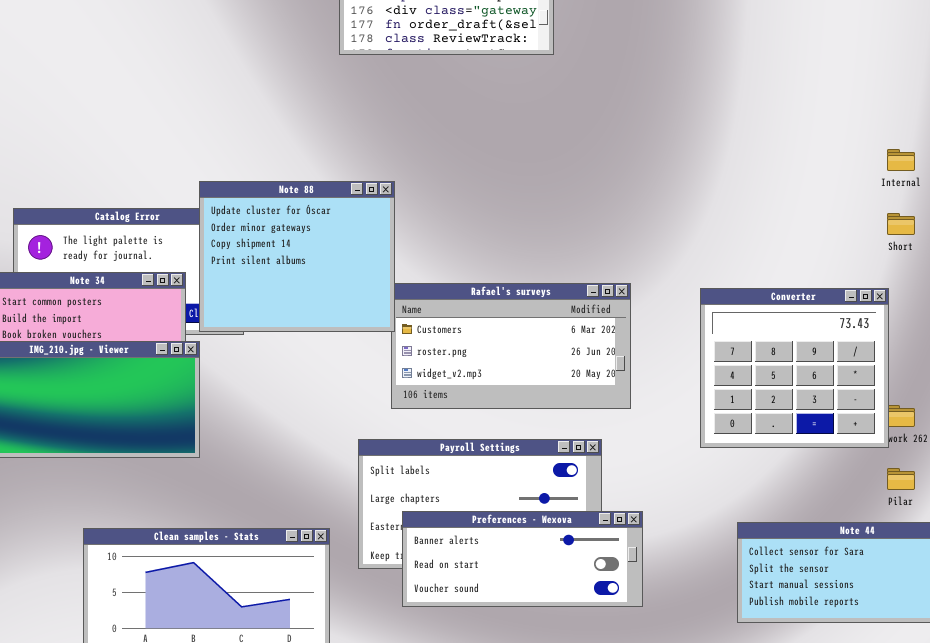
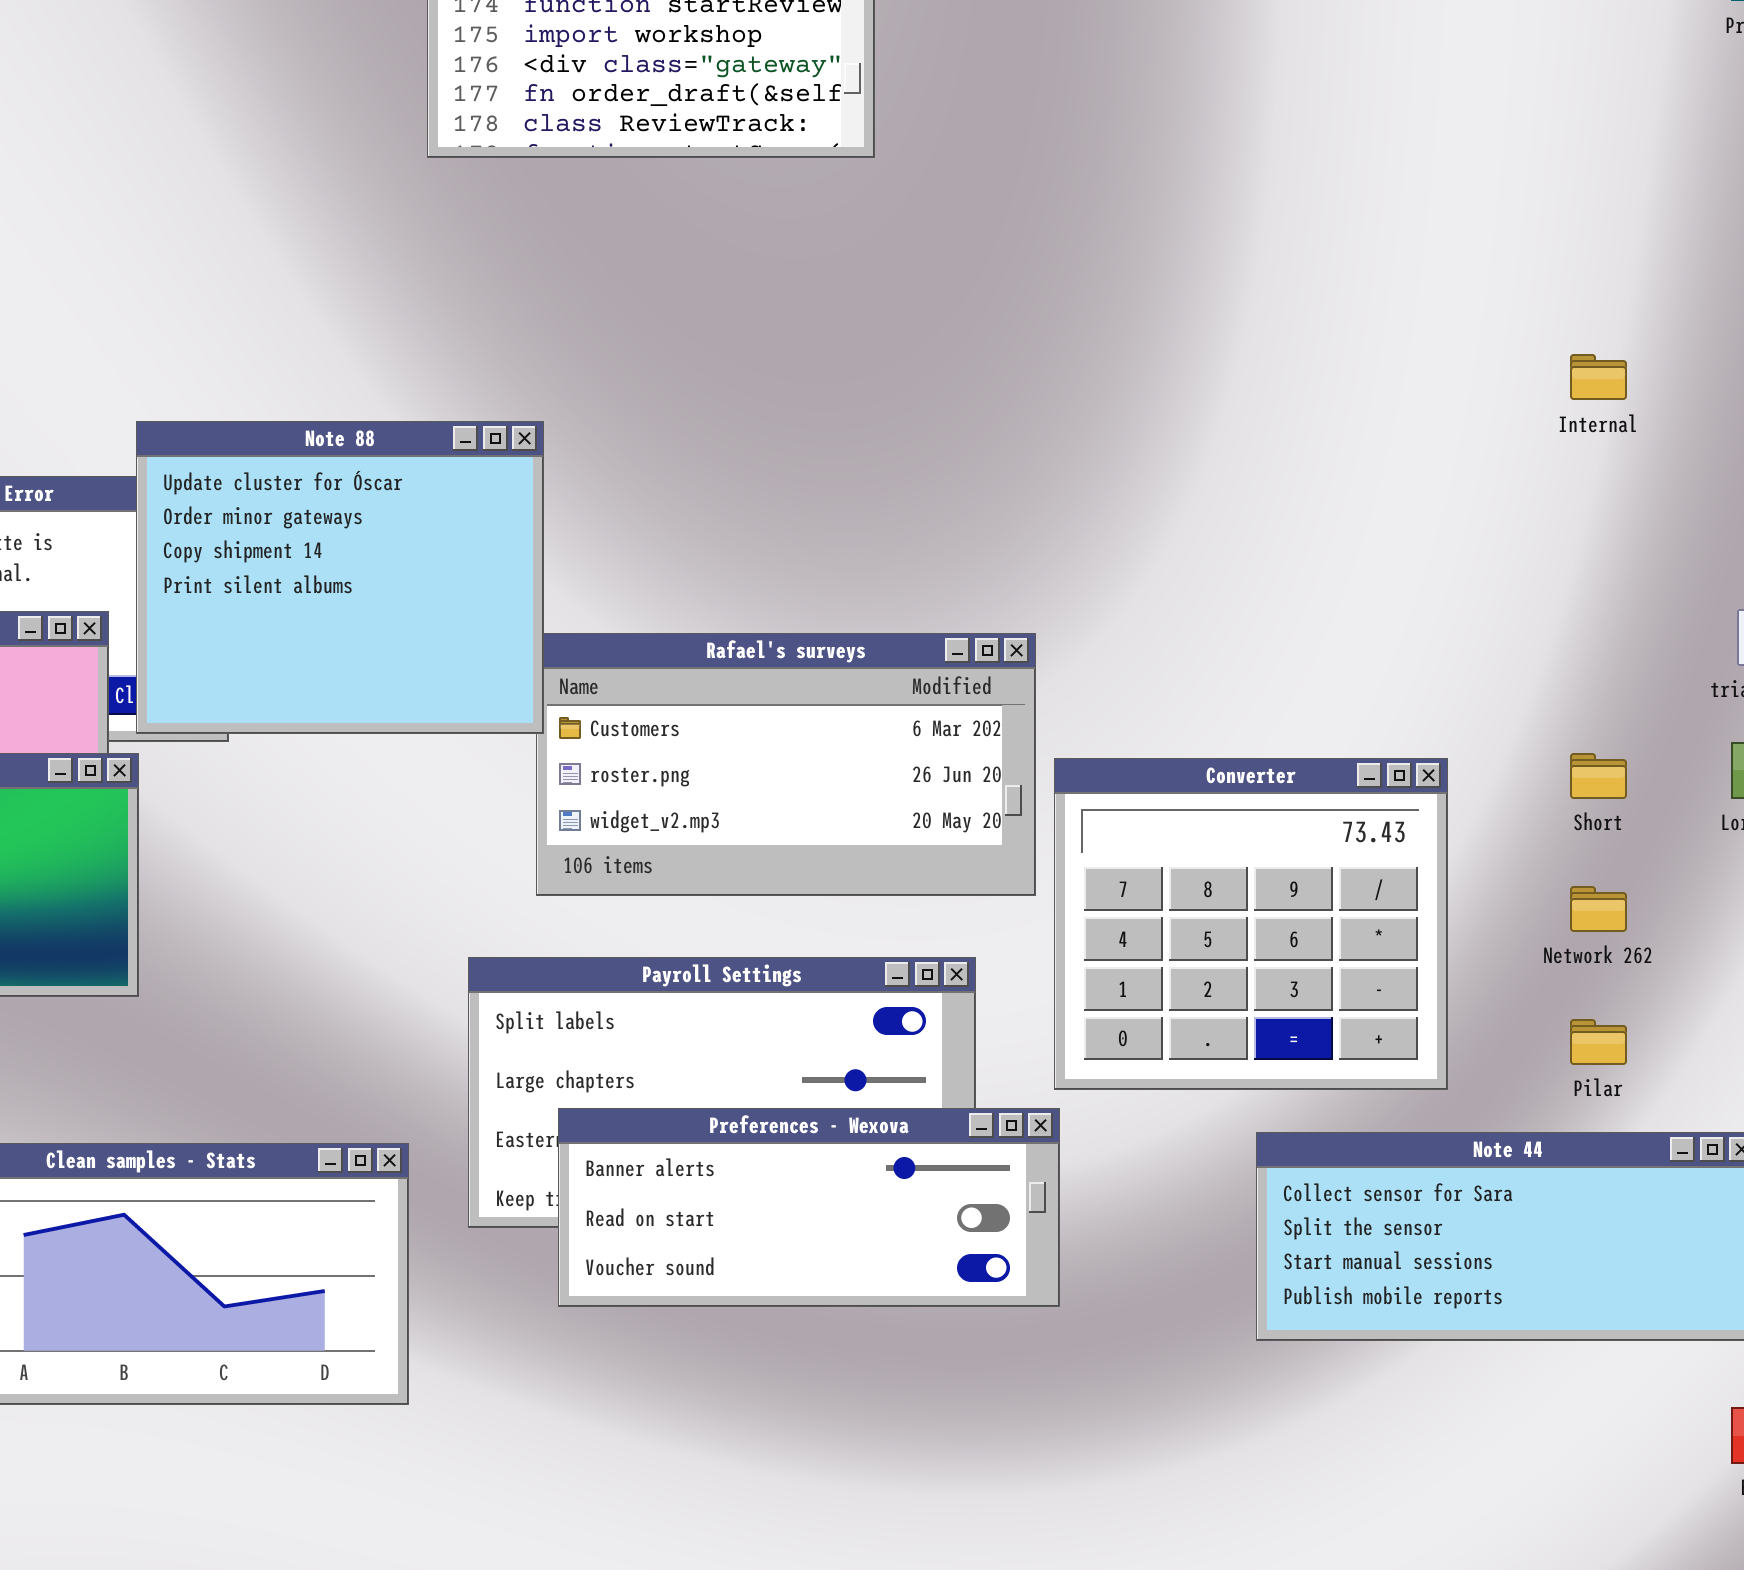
Short: [887,213,915,235] -> [1570,753,1627,799], moved
Converter: [700,288,889,448] -> [1054,758,1448,1090], moved

